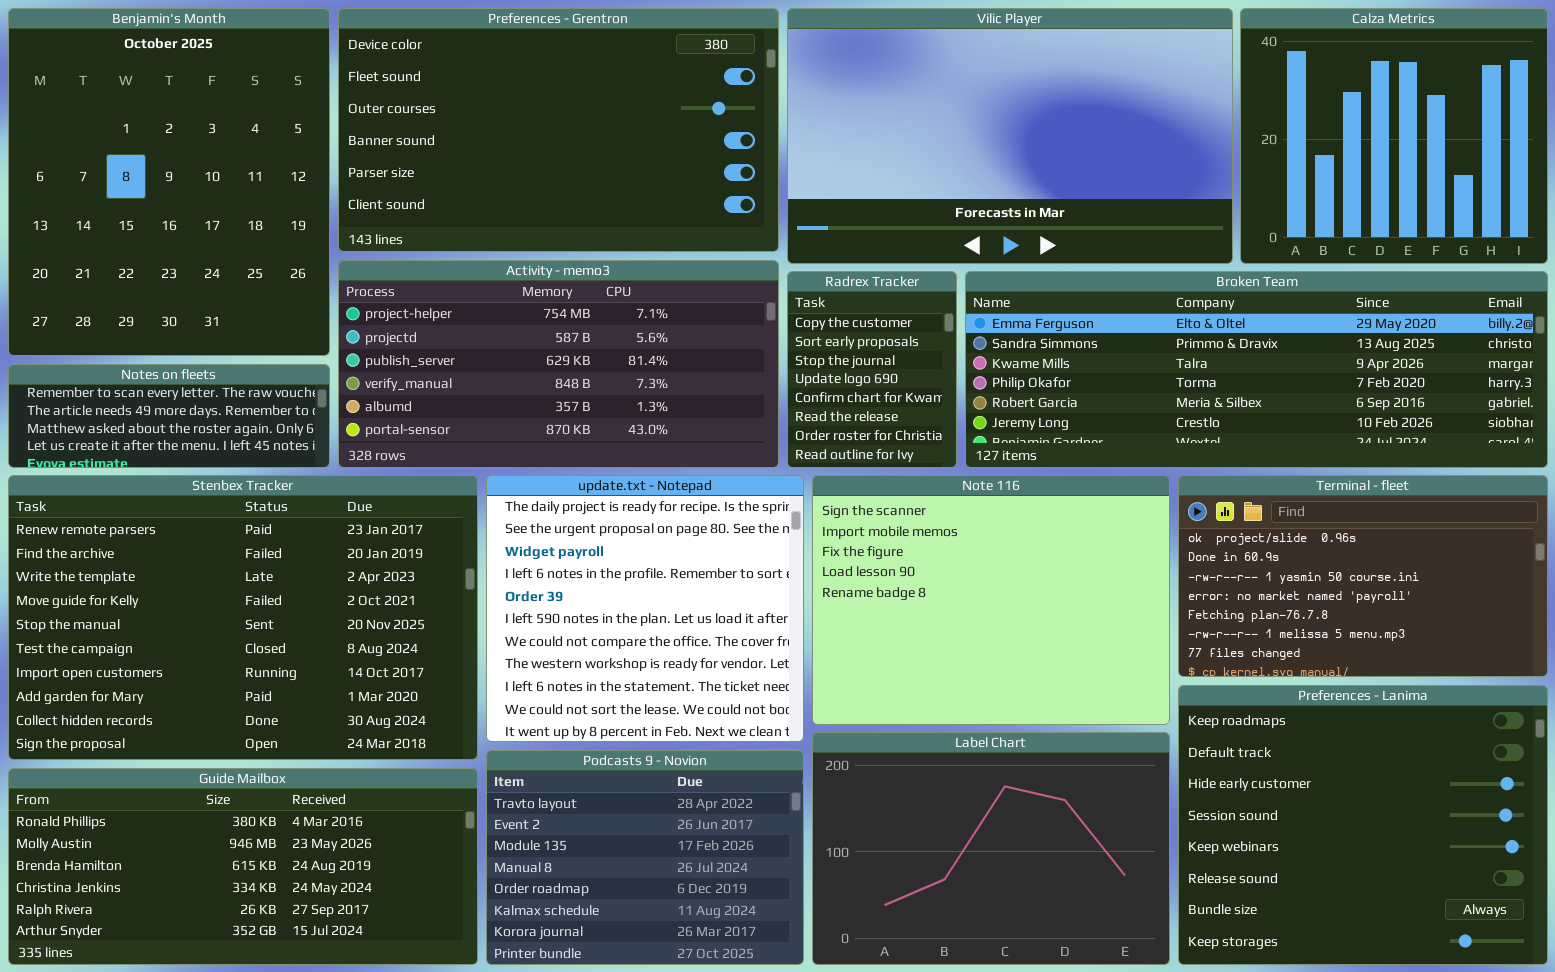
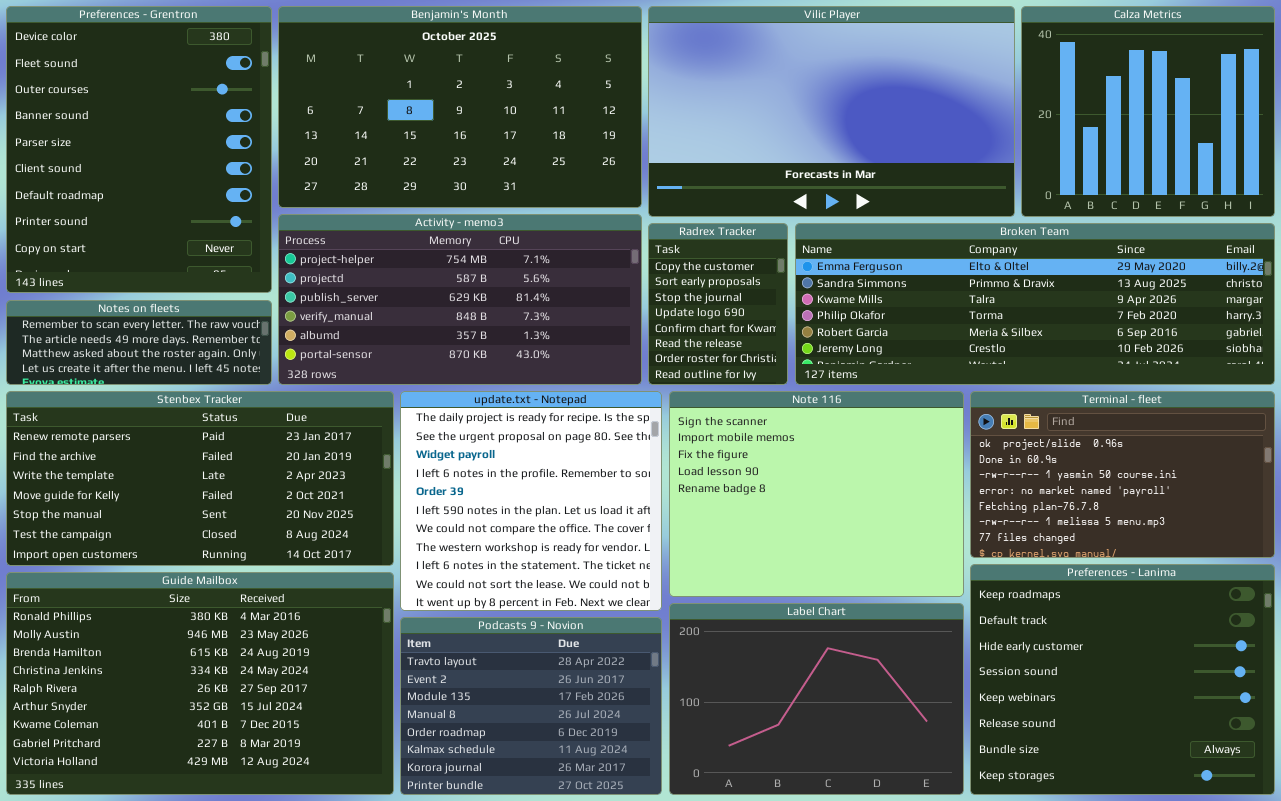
Benjamin's Month: [8,8,330,356] -> [278,6,642,208], moved, resized
Preferences - Grentron: [338,8,779,252] -> [6,6,272,293], moved, resized
Stenbex Tracker: [8,475,478,760] -> [6,391,394,566], resized
Guide Mailbox: [8,768,478,965] -> [6,572,394,795], resized

